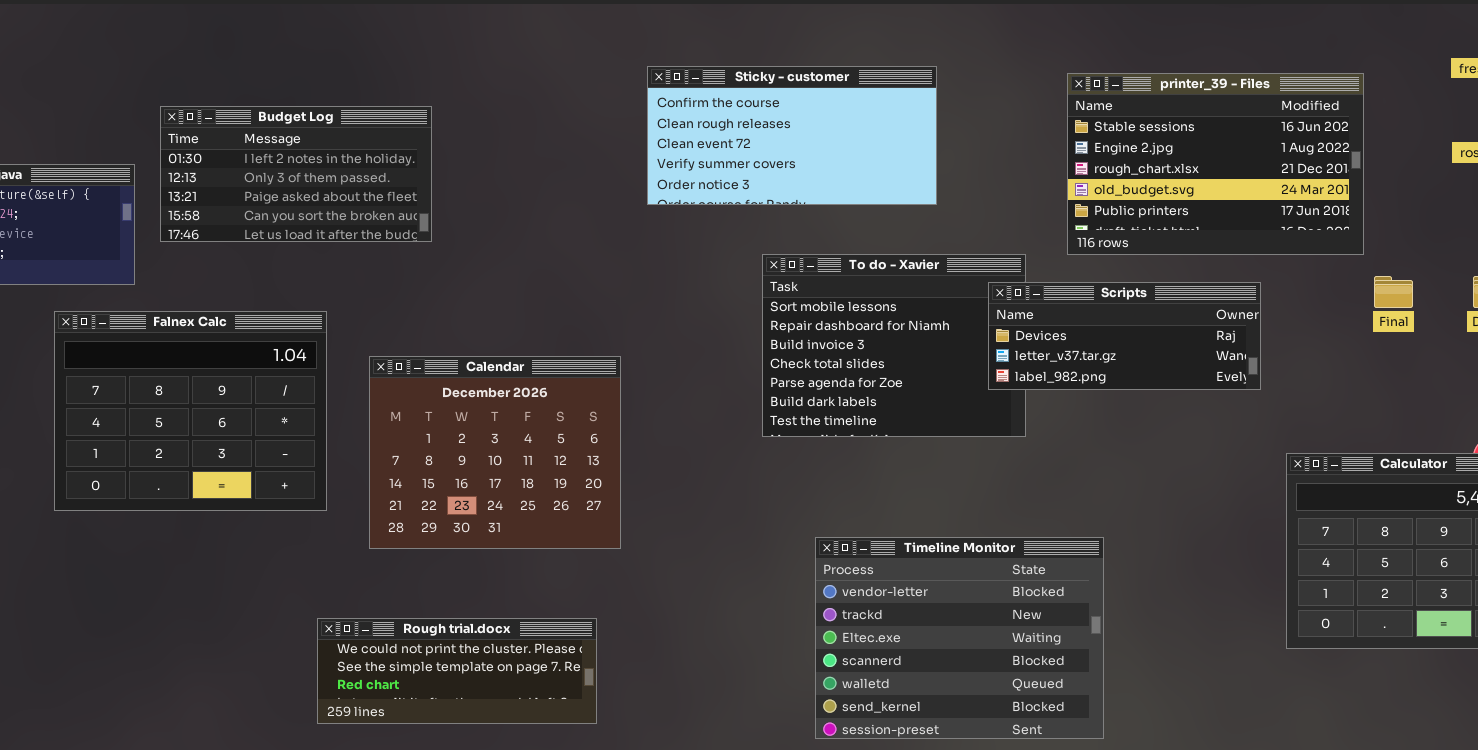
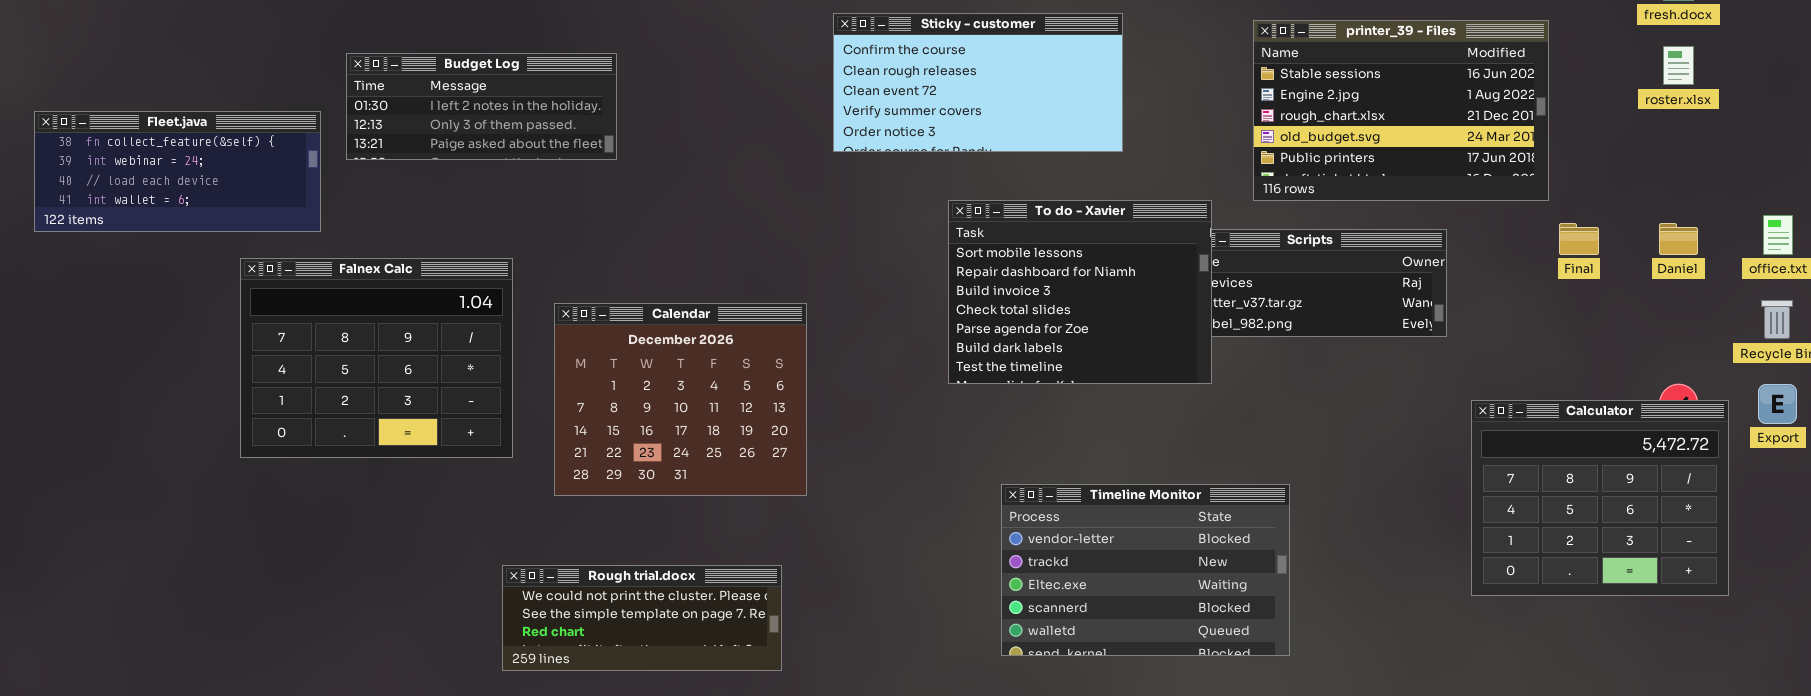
Budget Log: [160,106,432,242] -> [346,53,617,160], resized
To do - Xavier: [762,254,1026,437] -> [948,200,1212,384], raised
Timeline Monitor: [815,537,1104,739] -> [1001,484,1290,656], resized

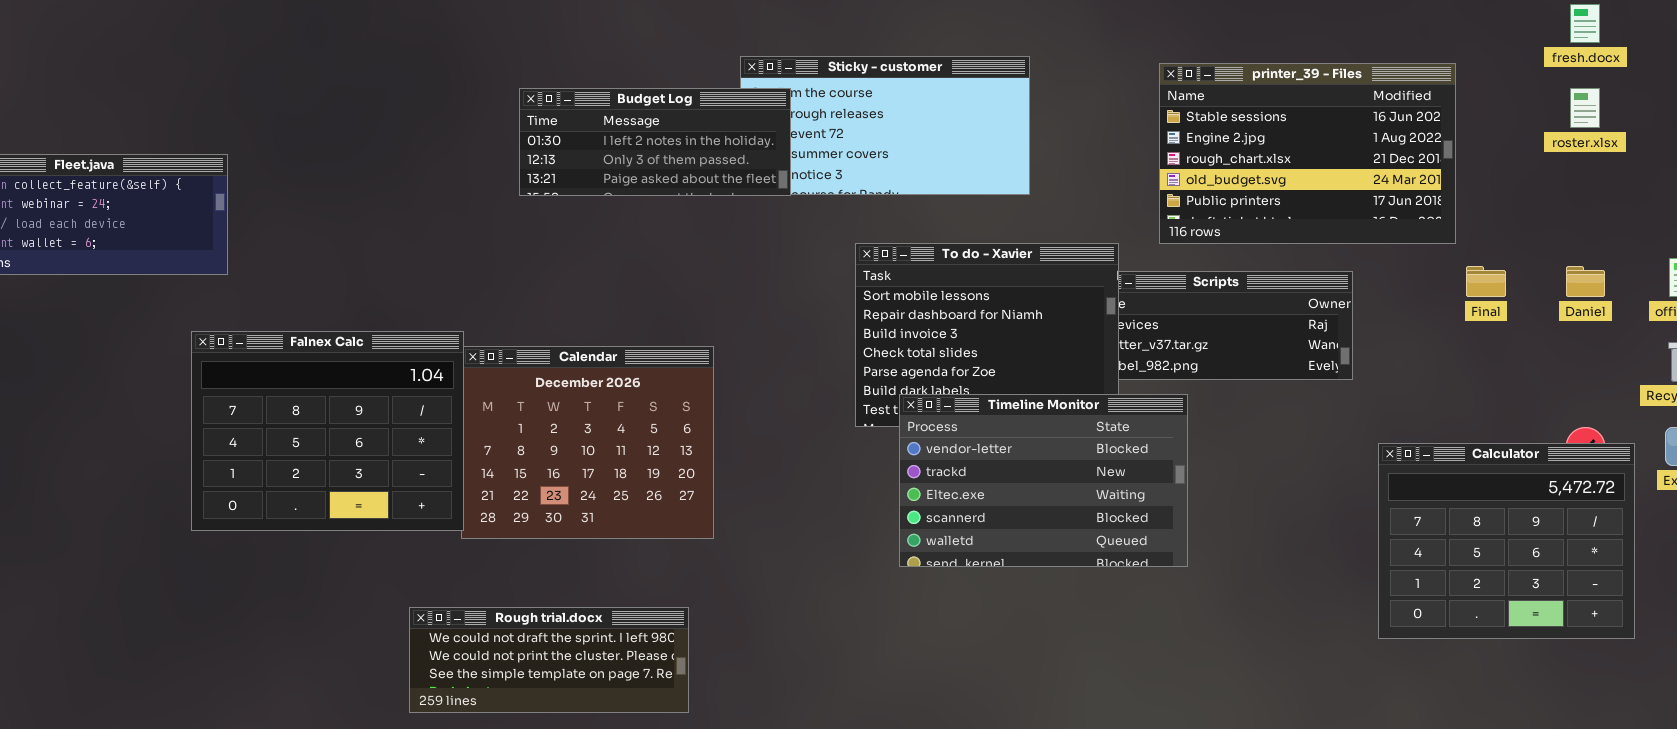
Budget Log: [346,53,617,160] -> [519,88,791,196], moved
Falnex Calc: [240,258,513,458] -> [191,331,464,531], moved
Timeline Monitor: [1001,484,1290,656] -> [899,394,1188,567], moved
Rough trial.docx: [502,565,782,671] -> [409,607,689,713], scrolled up 1 row

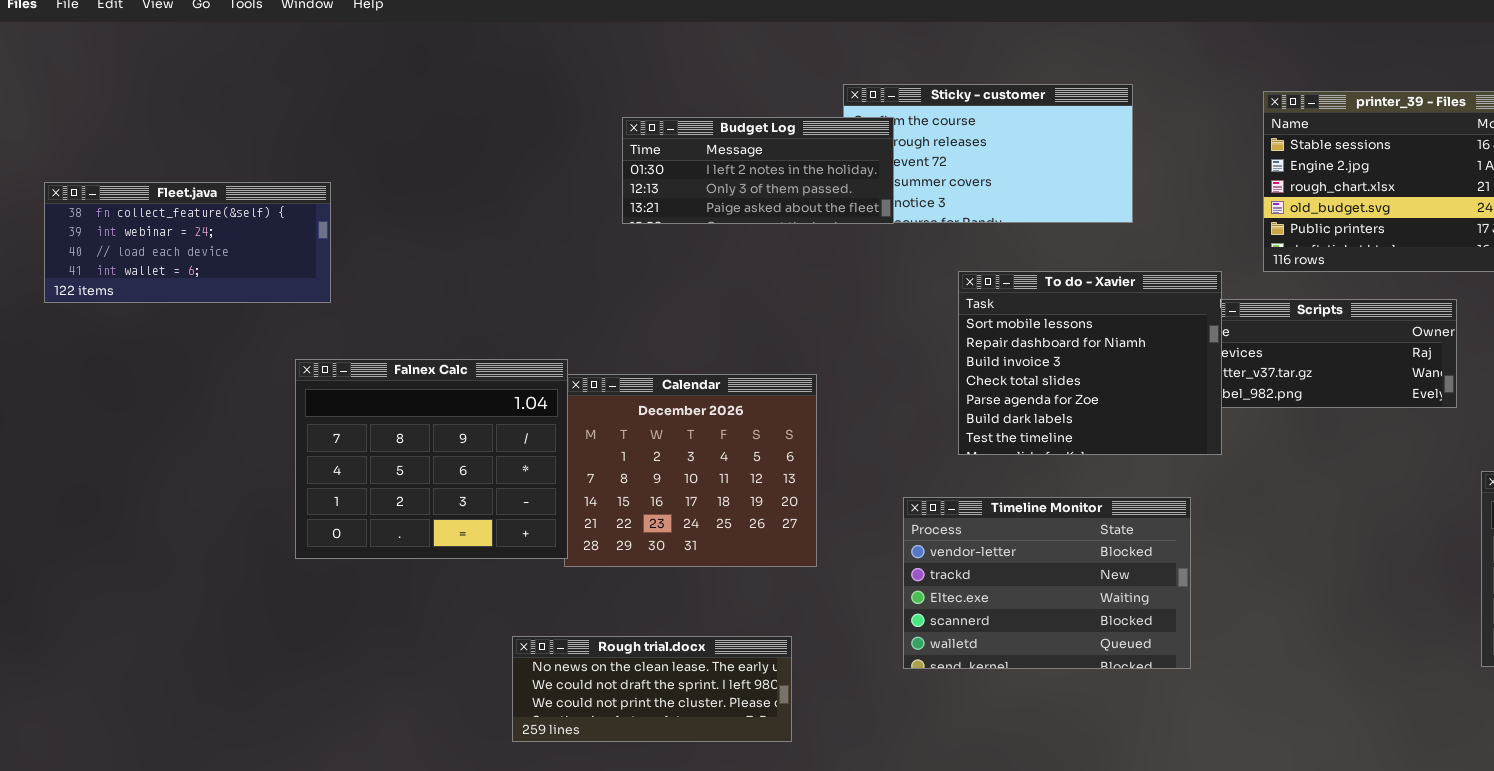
Timeline Monitor: [899,394,1188,567] -> [903,497,1191,669], moved
Rough trial.docx: [409,607,689,713] -> [512,636,792,742], scrolled up 1 row

